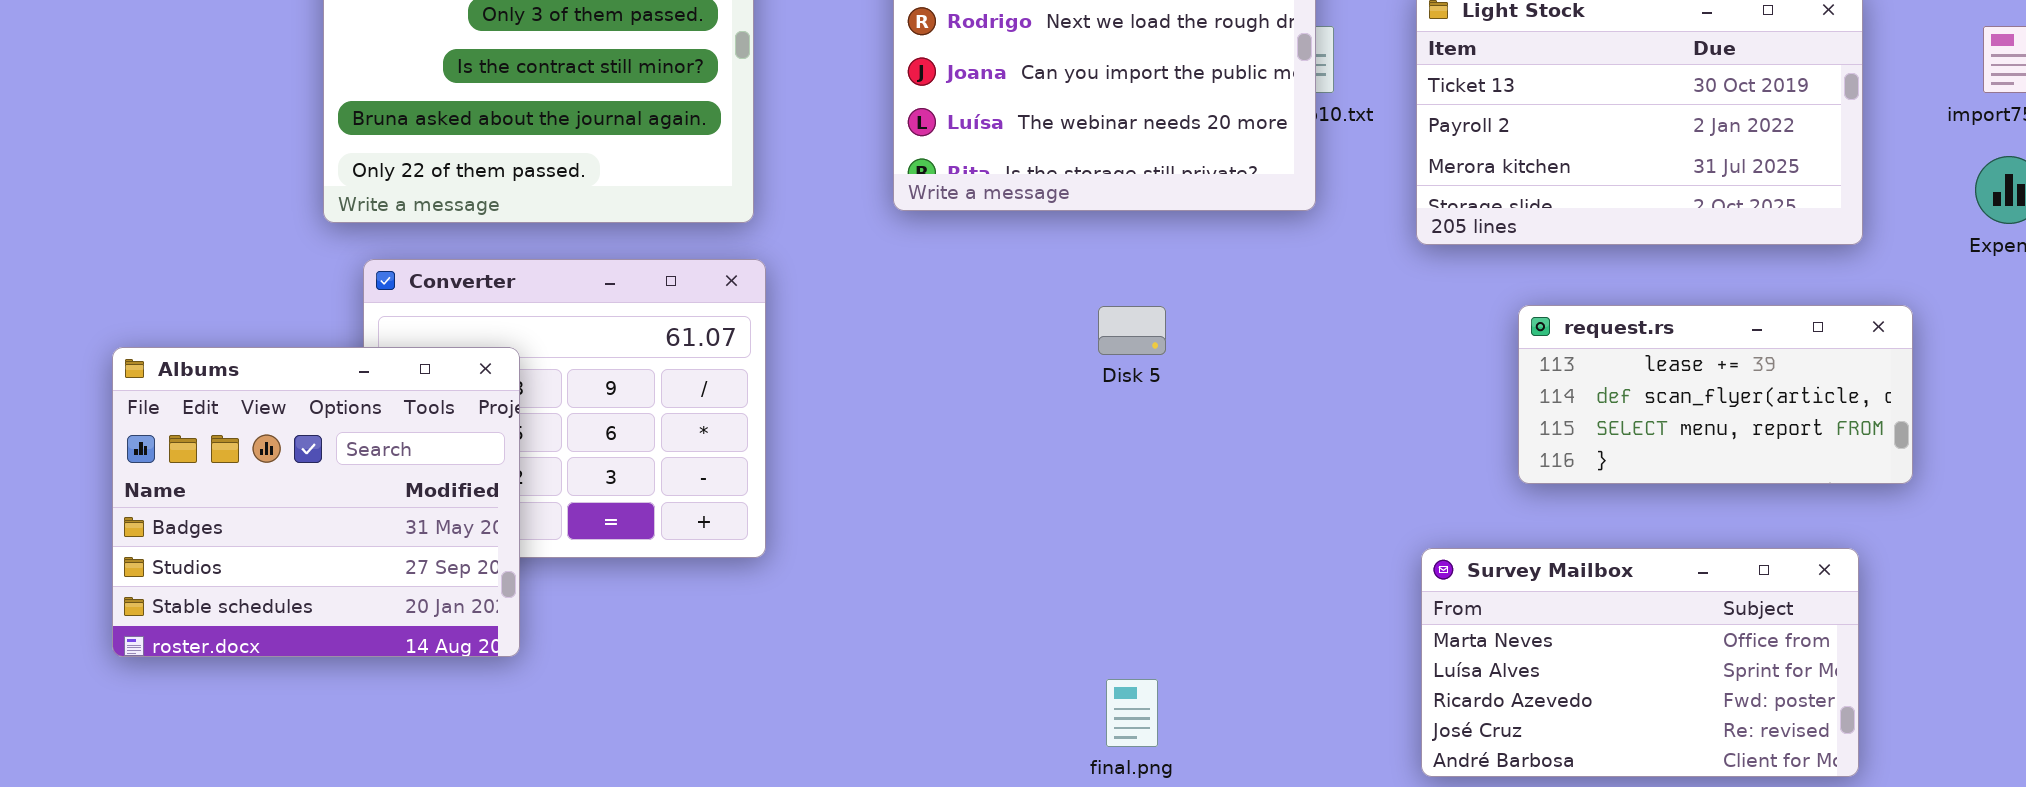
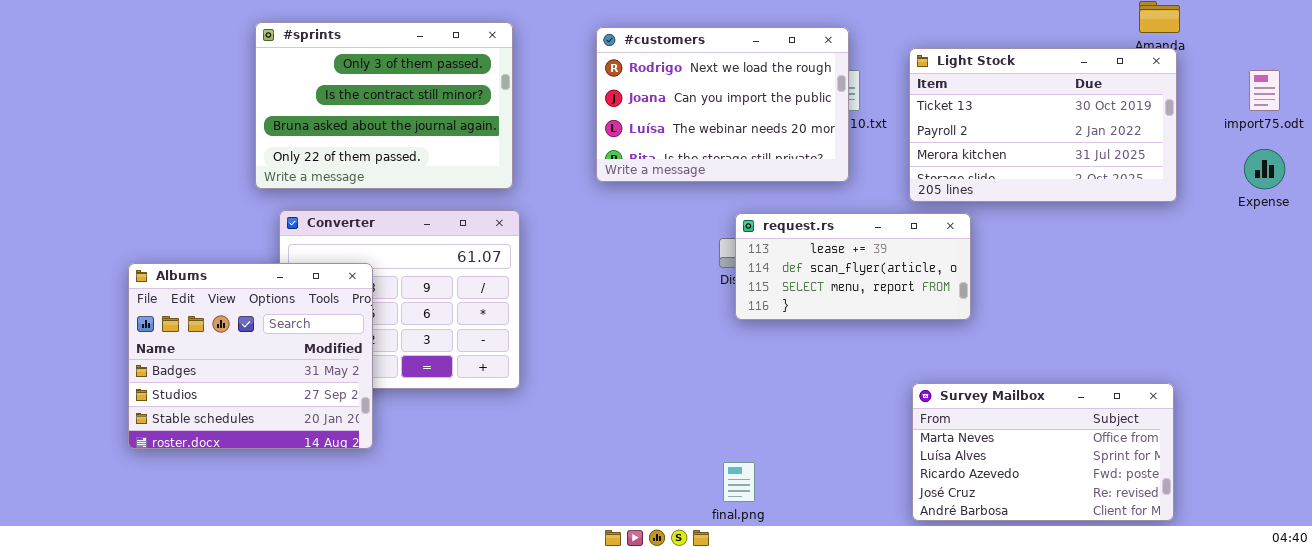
request.rs: [1518,305,1913,484] -> [735,213,971,320], moved

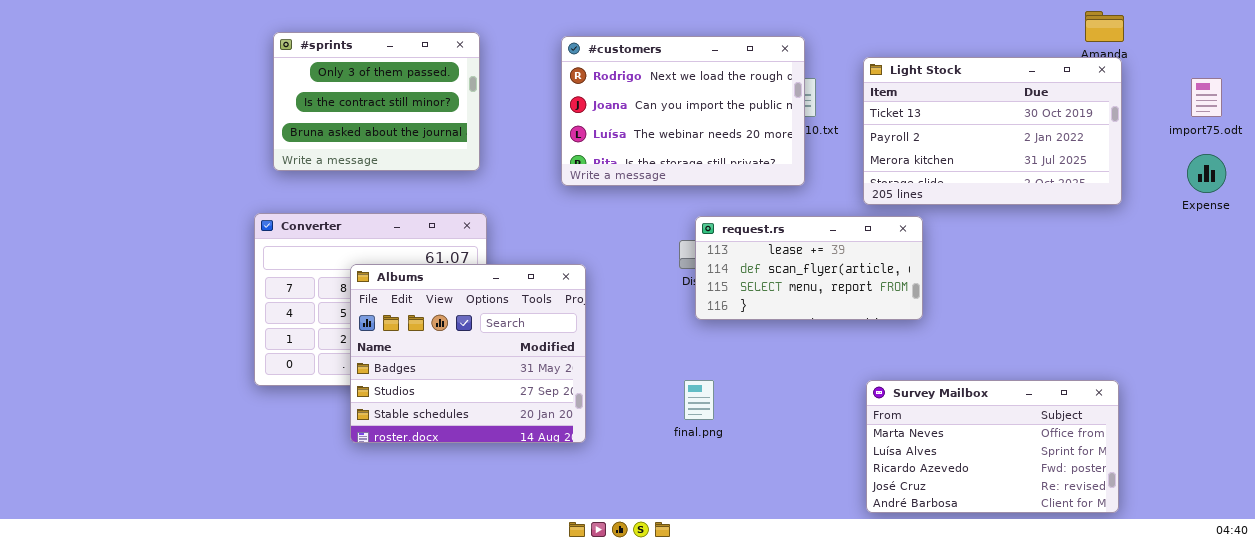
#sprints: [255,22,513,189] -> [273,32,480,171], resized
Albums: [128,263,373,449] -> [350,264,586,443], moved
final.png: [723,462,755,502] -> [684,380,714,420], moved

